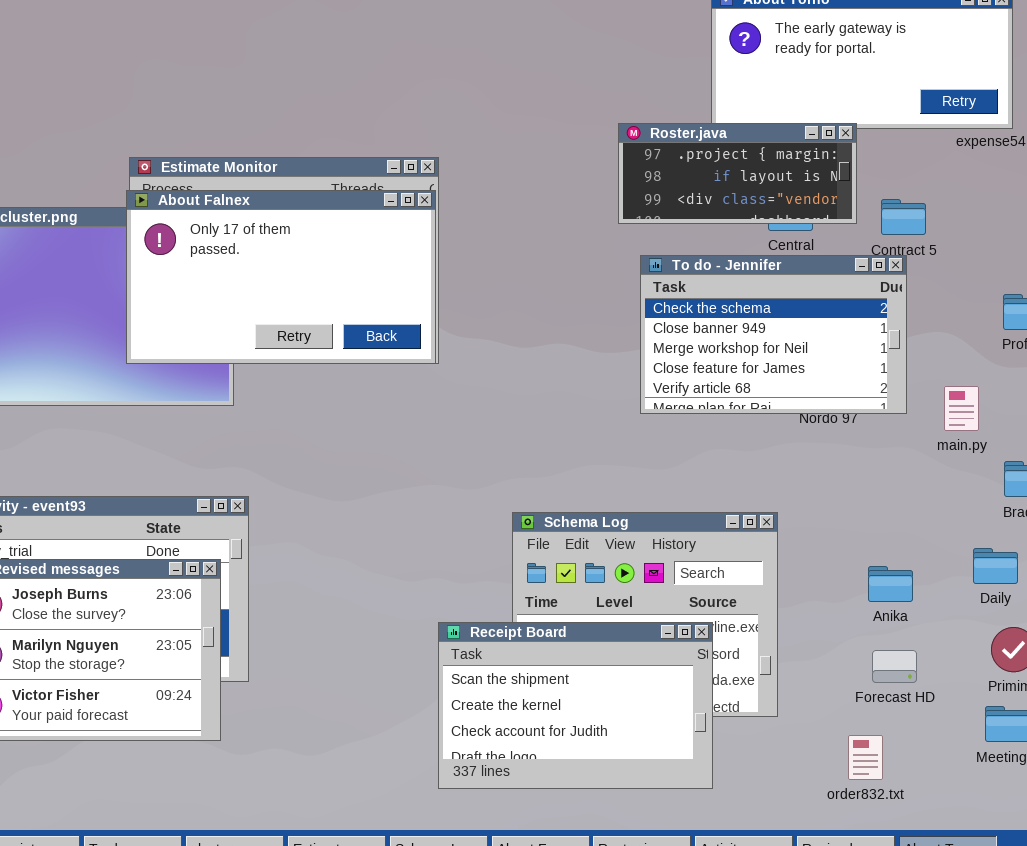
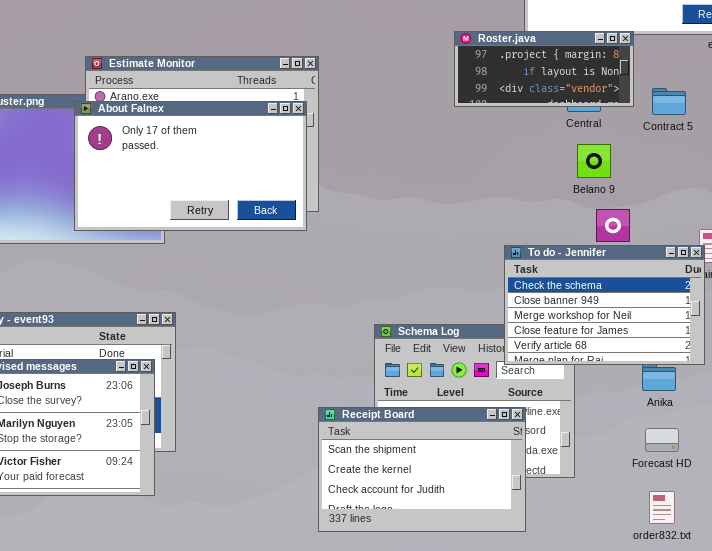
About Falnex: [126,190,436,364] -> [74,101,307,231], moved
To do - Jennifer: [640,255,907,414] -> [504,245,705,365], moved
order832.txt: [848,735,883,780] -> [649,491,675,524], moved

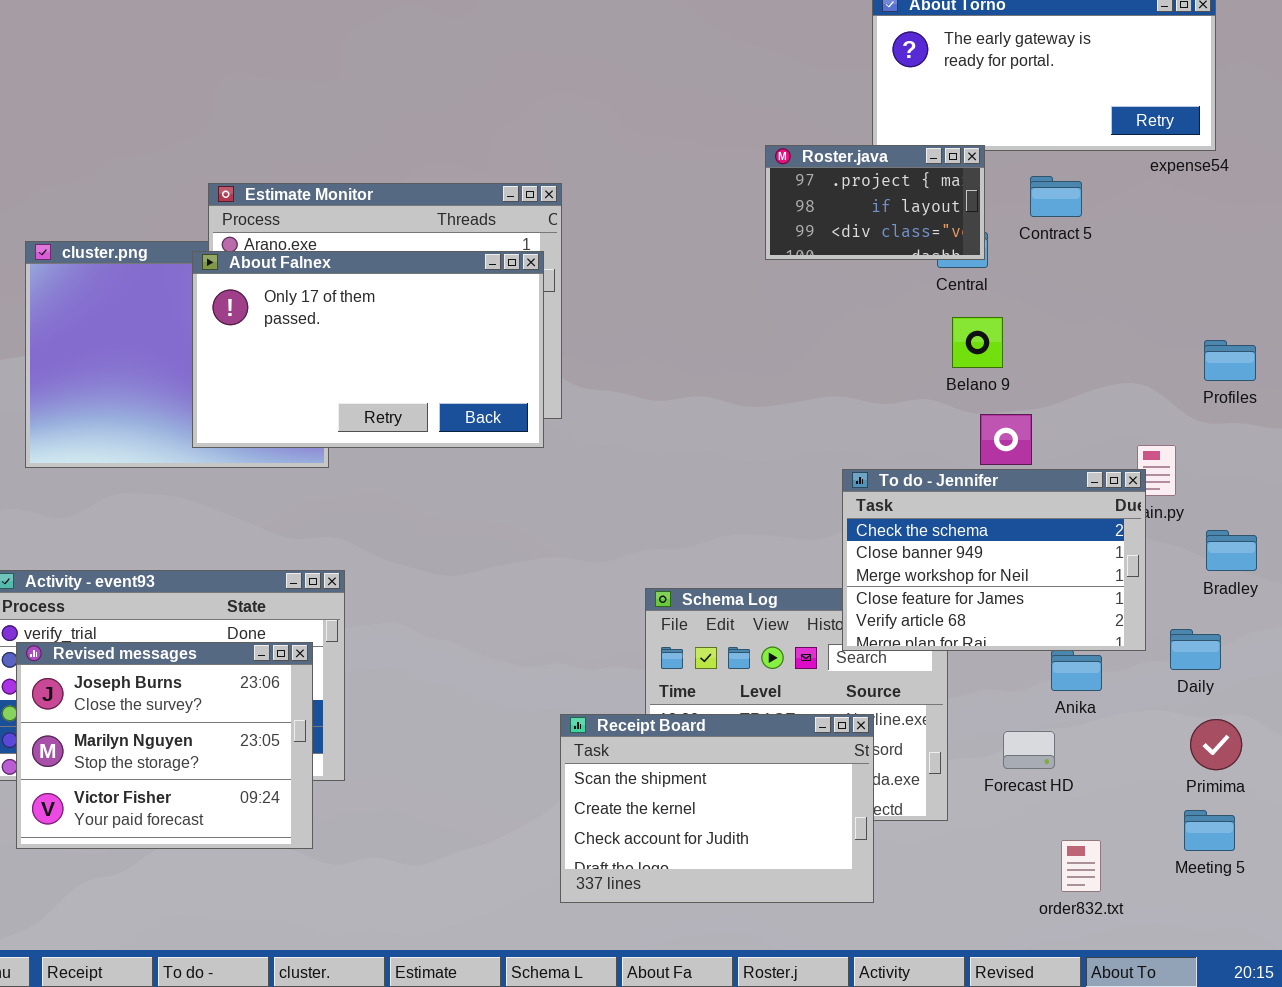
Roster.java: [454,31,634,107] -> [765,145,985,260], resized
Contract 5: [652,88,686,115] -> [1030,176,1082,217], moved
Forecast HD: [645,428,679,452] -> [1003,731,1055,769], moved

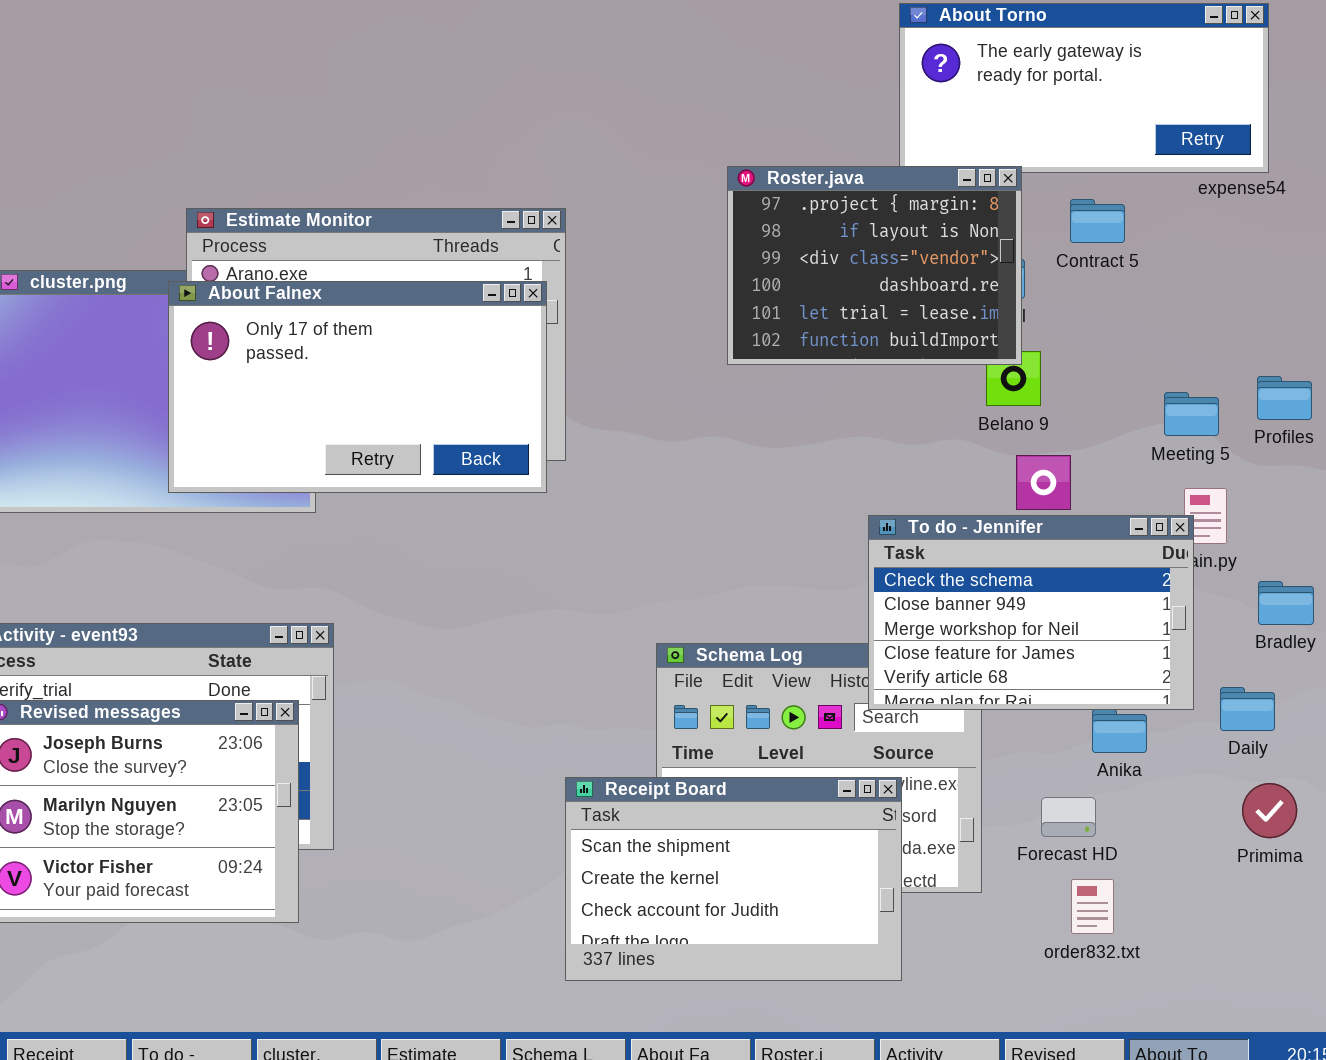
Roster.java: [765,145,985,260] -> [727,166,1022,365], resized
Meeting 5: [1184,810,1235,851] -> [1164,392,1219,436], moved
order832.txt: [1061,840,1101,892] -> [1071,879,1114,934], moved

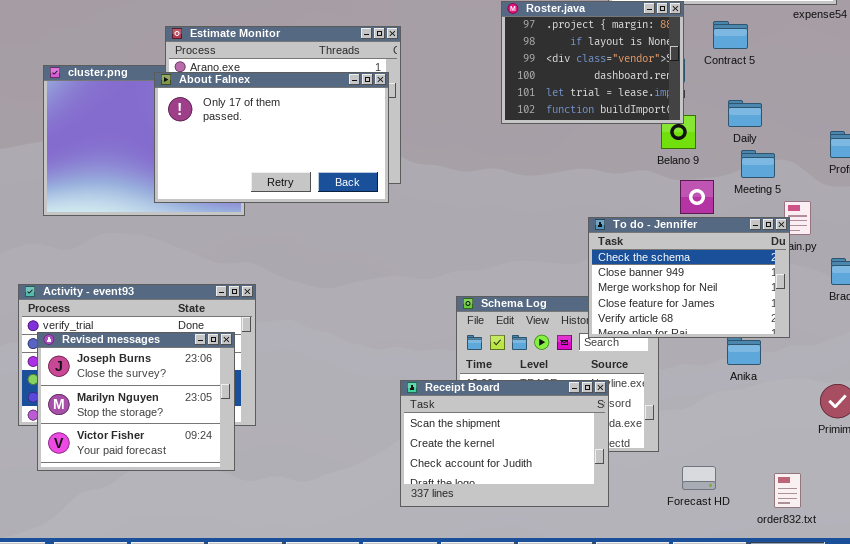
Meeting 5: [1164,392,1219,436] -> [741,150,775,178], moved
Daily: [1220,687,1275,731] -> [728,100,762,127], moved
Forecast HD: [1041,797,1096,837] -> [682,466,716,490], moved
order832.txt: [1071,879,1114,934] -> [774,473,801,508], moved

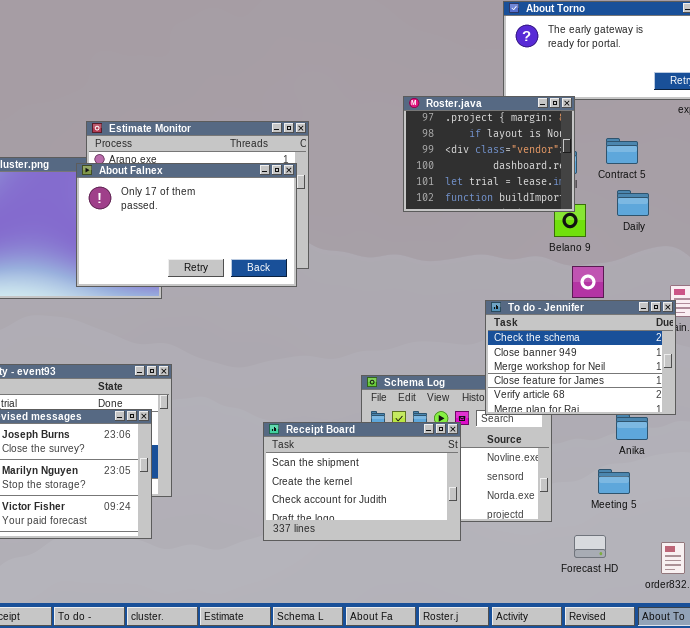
Contract 5: [713,21,748,49] -> [606,138,638,164], moved
Meeting 5: [741,150,775,178] -> [598,469,630,494], moved
Receipt Board: [400,380,609,507] -> [263,422,461,541], moved

